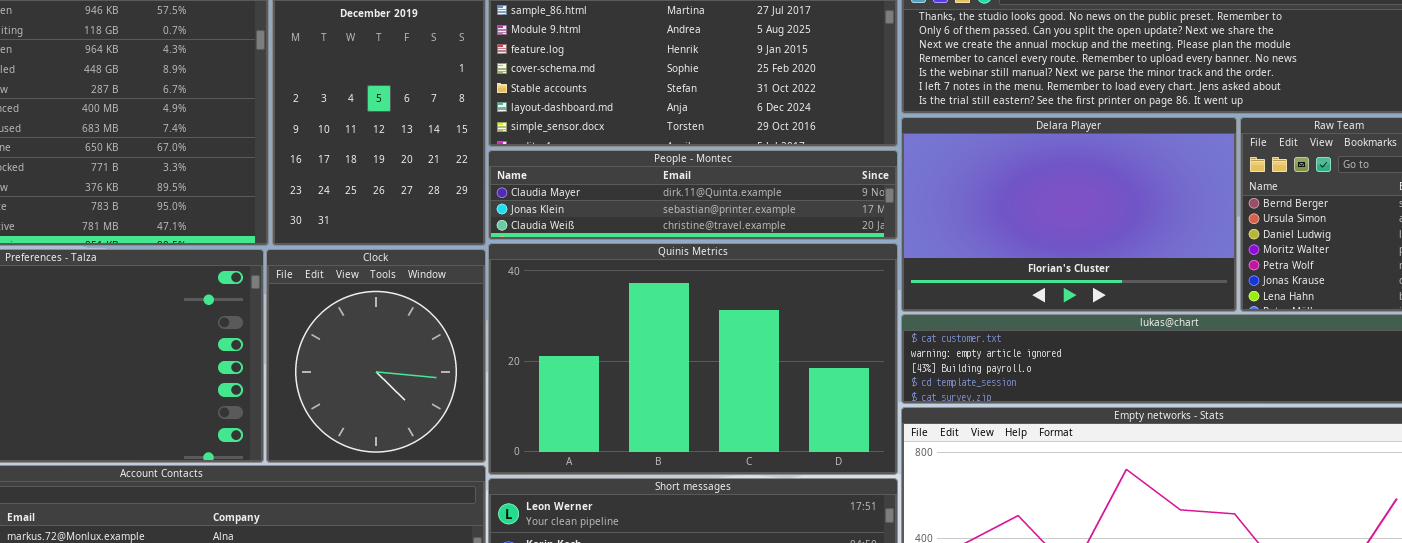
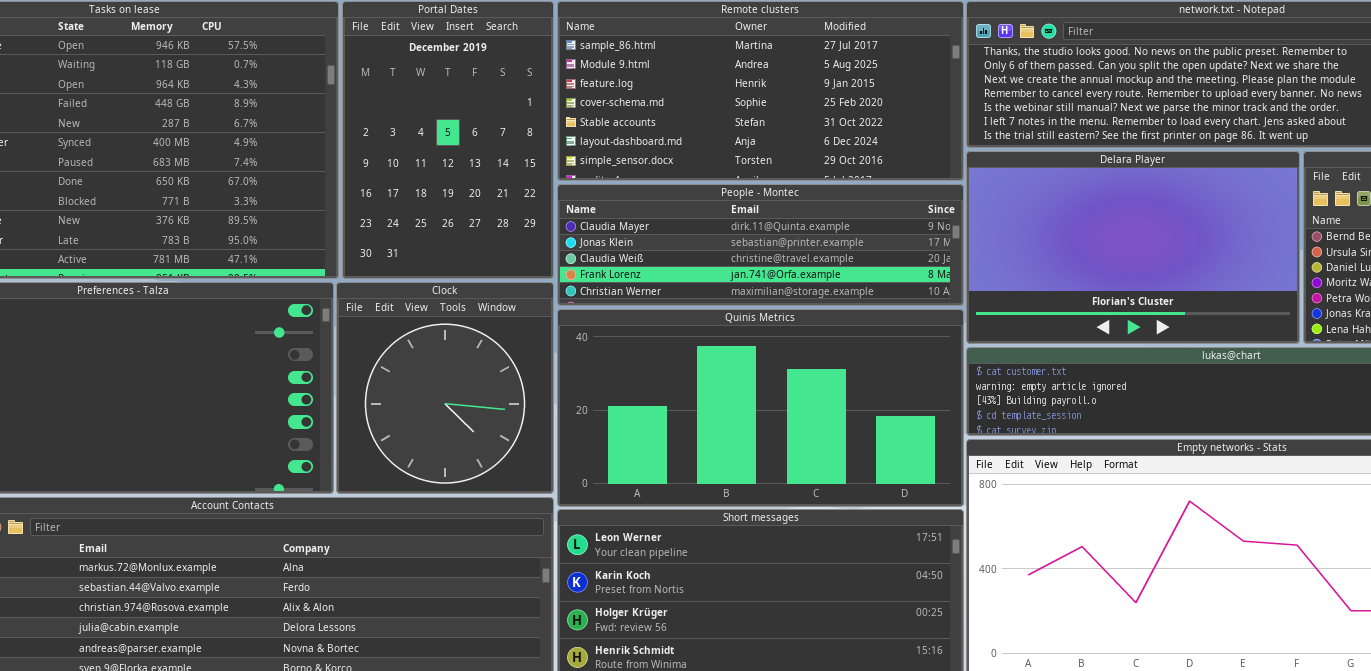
People - Montec: [488,150,898,240] -> [557,184,964,306], resized
Quinis Metrics: [488,243,898,475] -> [557,309,964,507], resized

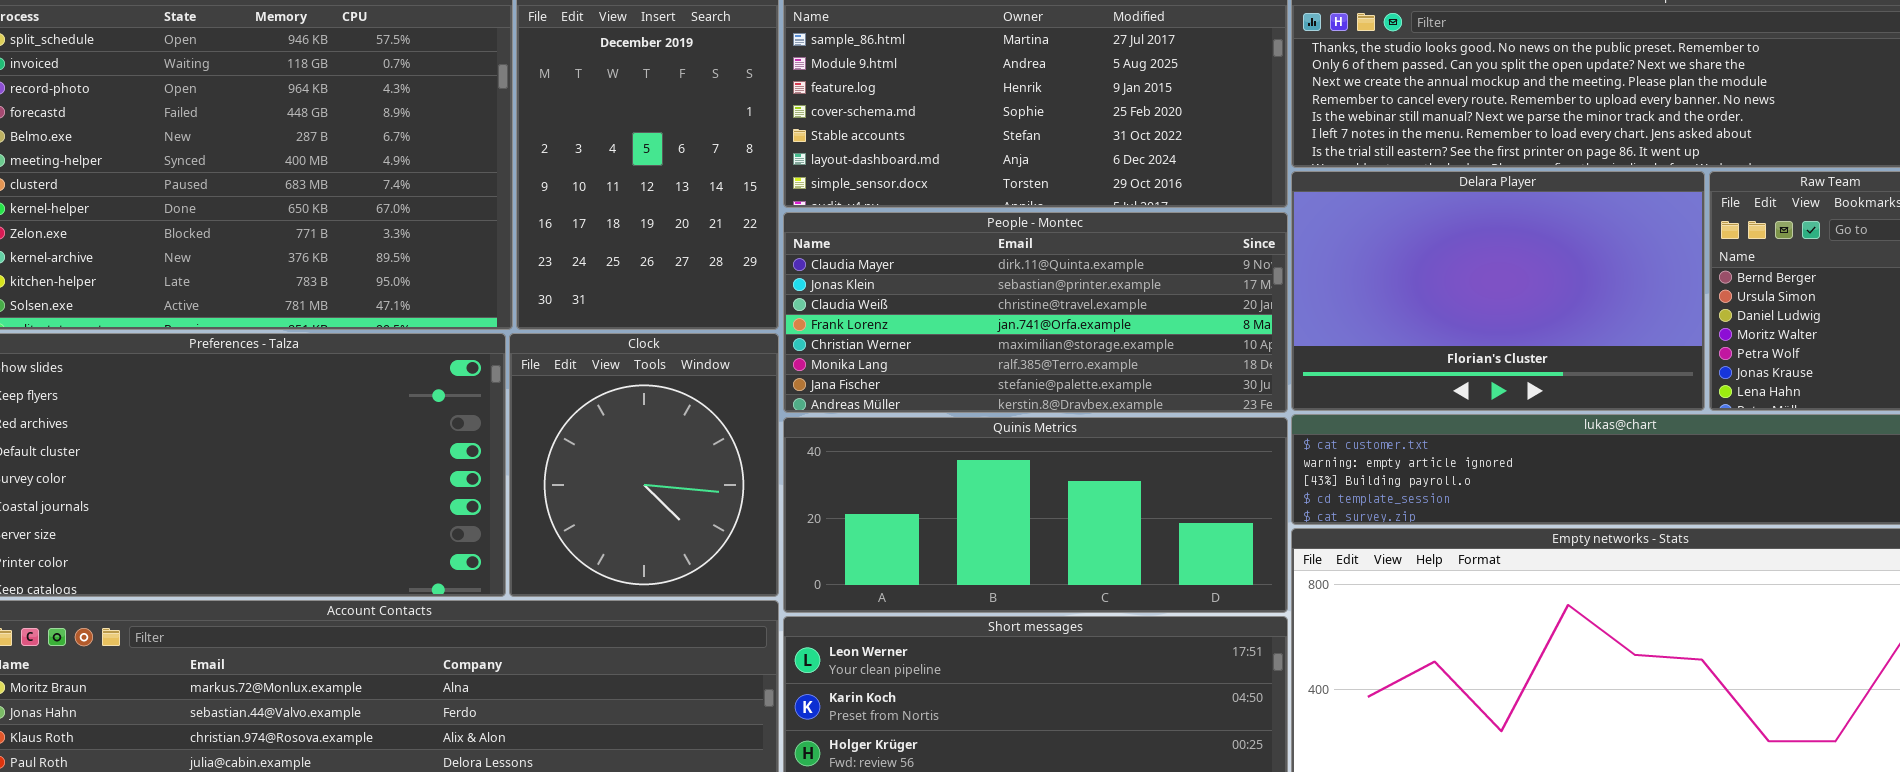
People - Montec: [557,184,964,306] -> [783,212,1288,413], resized
Quinis Metrics: [557,309,964,507] -> [783,417,1288,613], resized

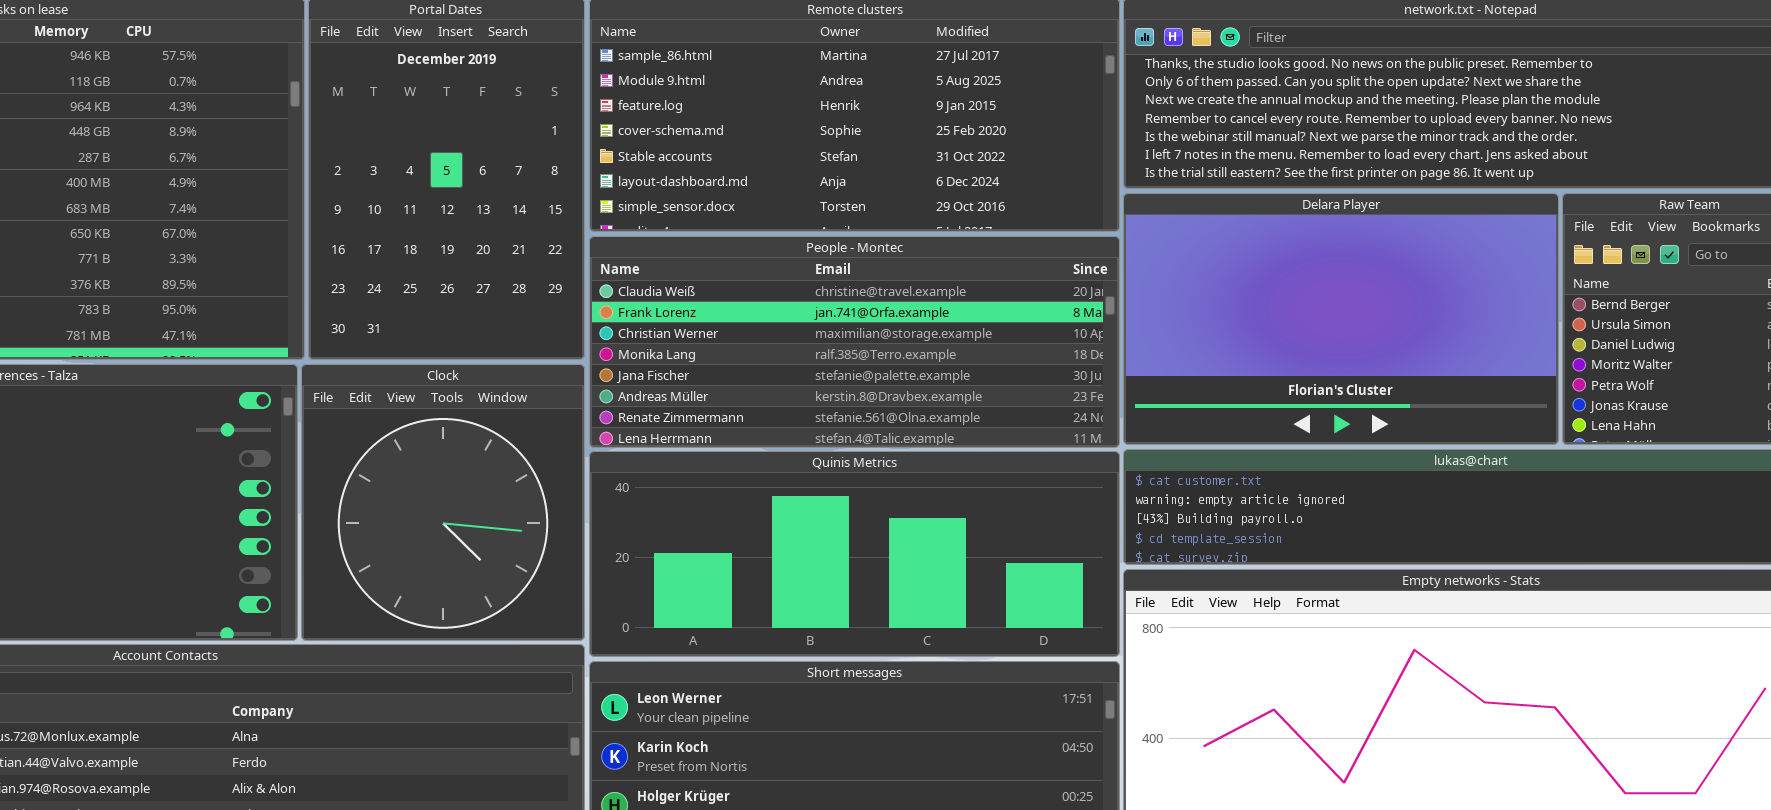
People - Montec: [783,212,1288,413] -> [589,236,1120,448], scrolled down 2 rows

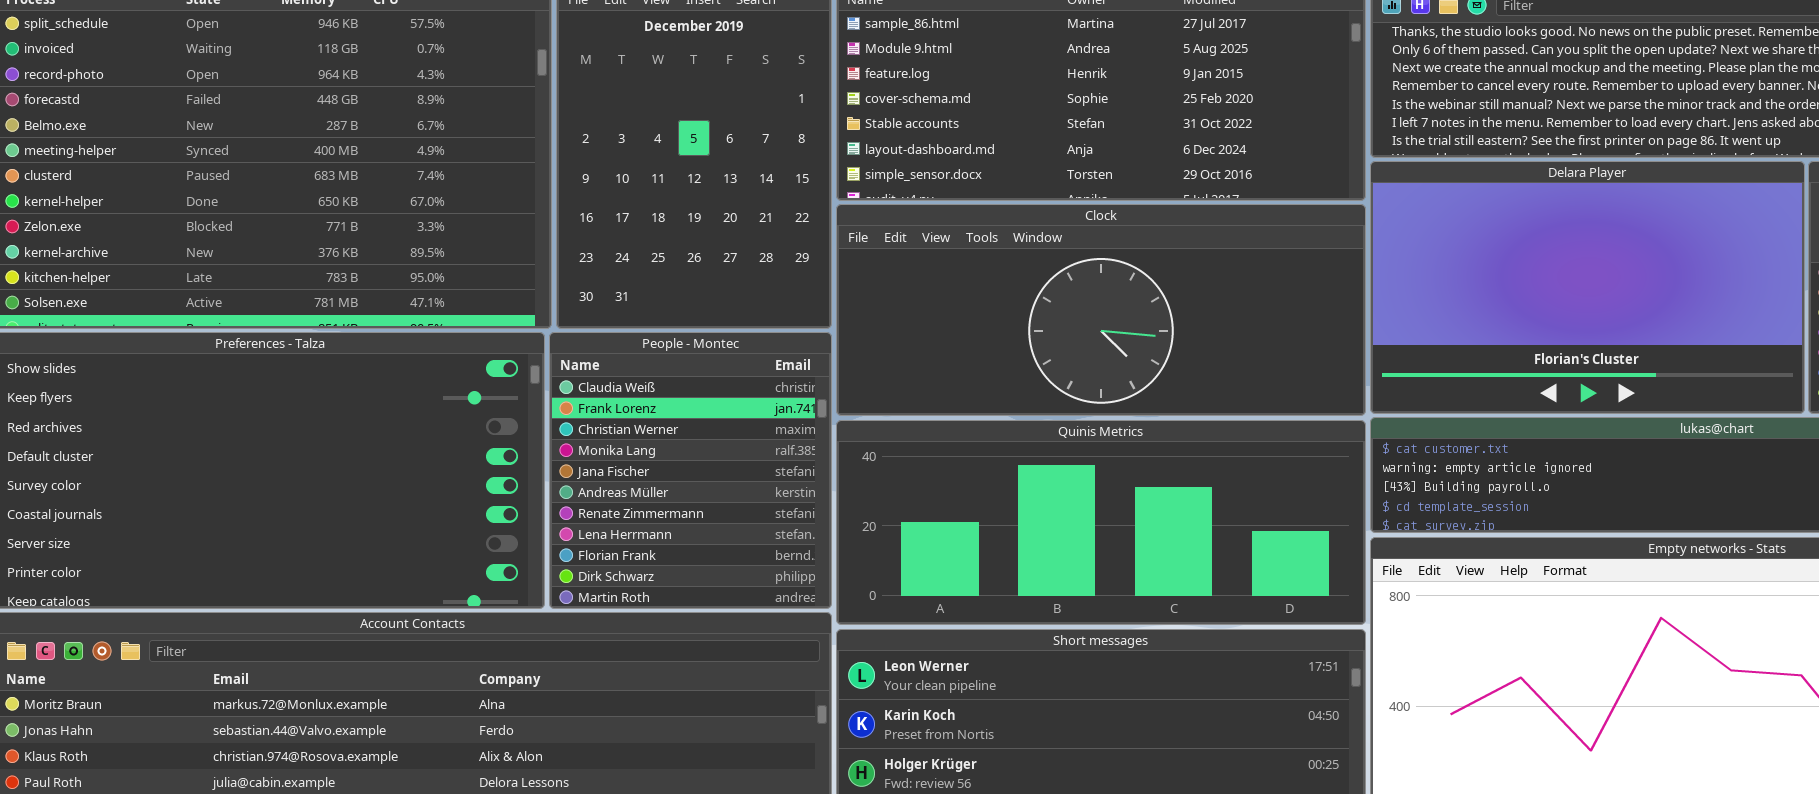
People - Montec: [589,236,1120,448] -> [549,332,832,609], moved, resized
Clock: [301,364,585,641] -> [836,204,1366,416], moved, resized

